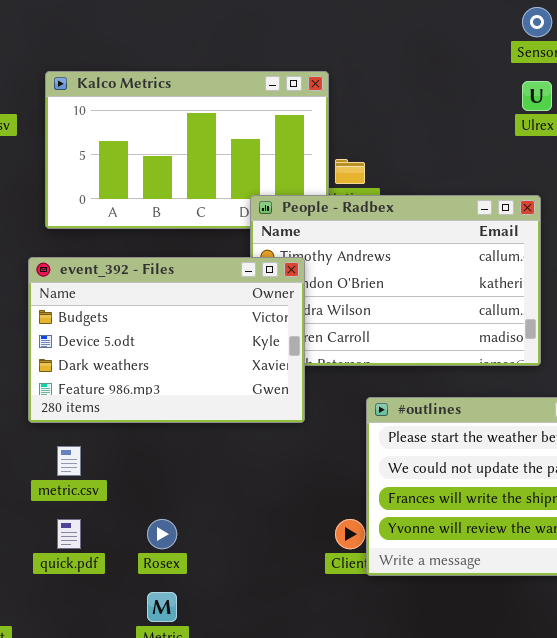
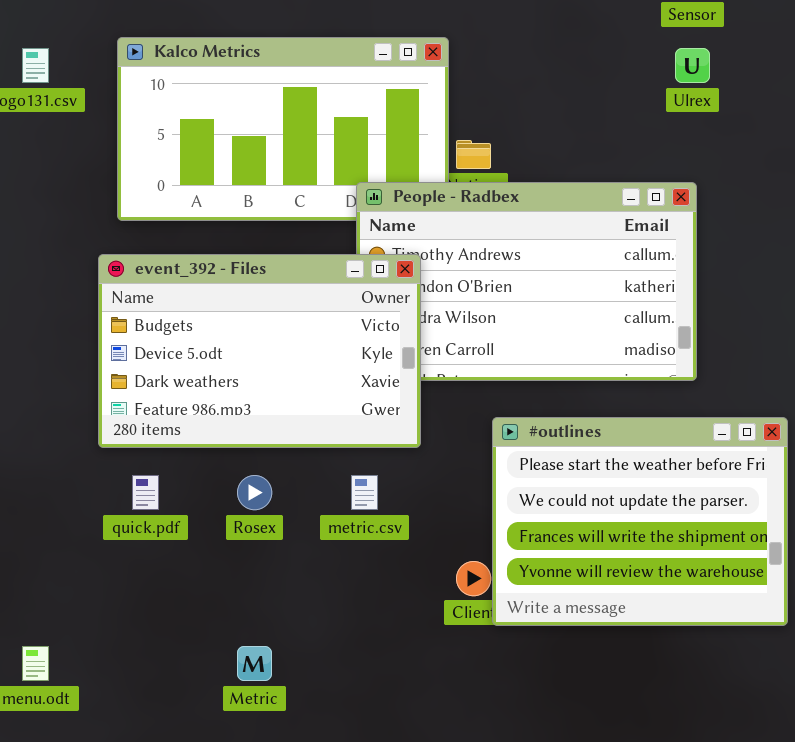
metric.csv: [57,446,81,476] -> [351,475,378,510], moved
quick.pdf: [57,519,81,549] -> [132,475,159,510], moved
Rosex: [147,519,177,549] -> [237,475,272,510], moved

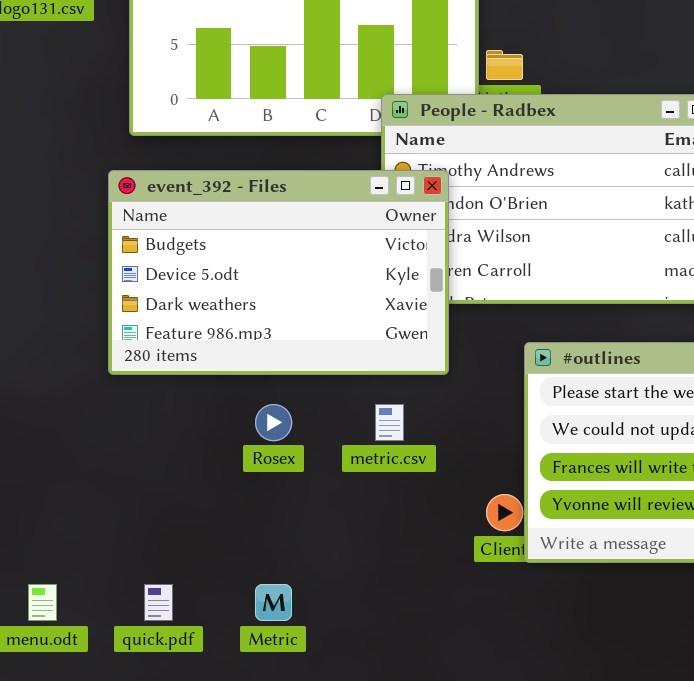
quick.pdf: [132,475,159,510] -> [144,584,173,621], moved

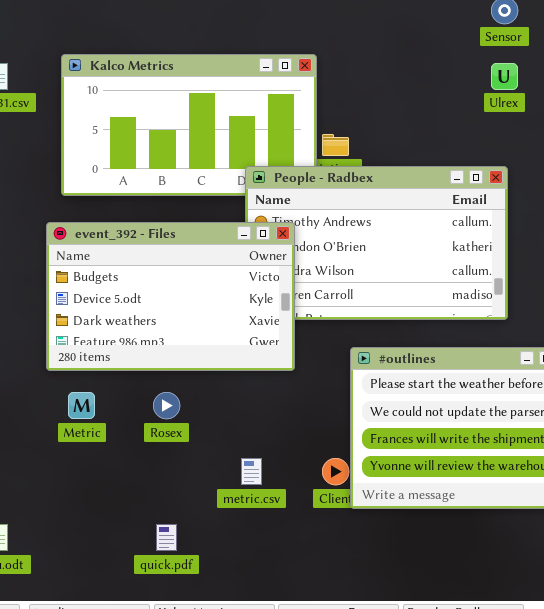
metric.csv: [375,404,404,441] -> [241,458,262,485], moved
quick.pdf: [144,584,173,621] -> [156,524,177,551], moved
Metric: [255,584,292,621] -> [68,392,95,419], moved

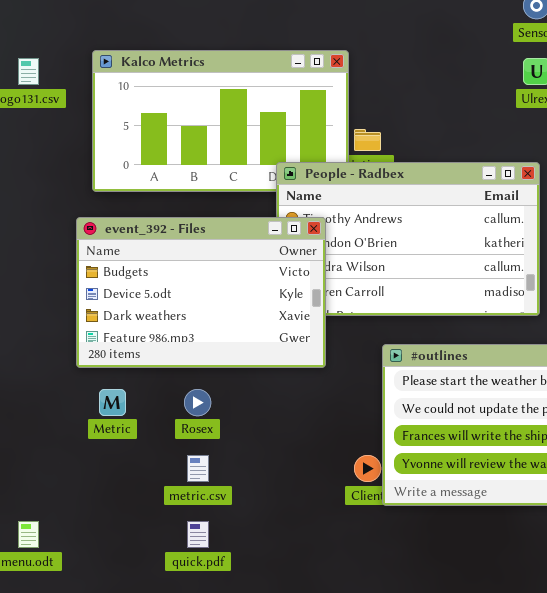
metric.csv: [241,458,262,485] -> [187,455,209,482], moved

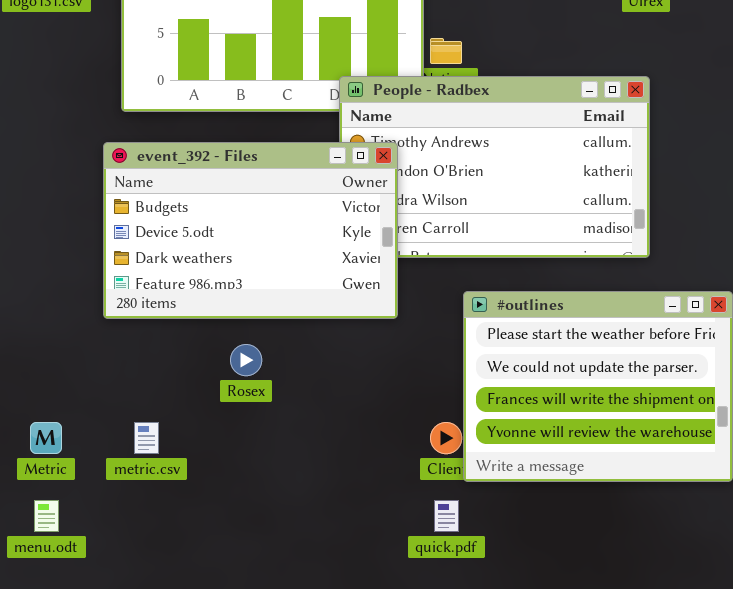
Metric: [99,389,126,416] -> [30,422,62,454], moved
metric.csv: [187,455,209,482] -> [134,422,159,454], moved
quick.pdf: [187,521,209,548] -> [434,500,459,532], moved

